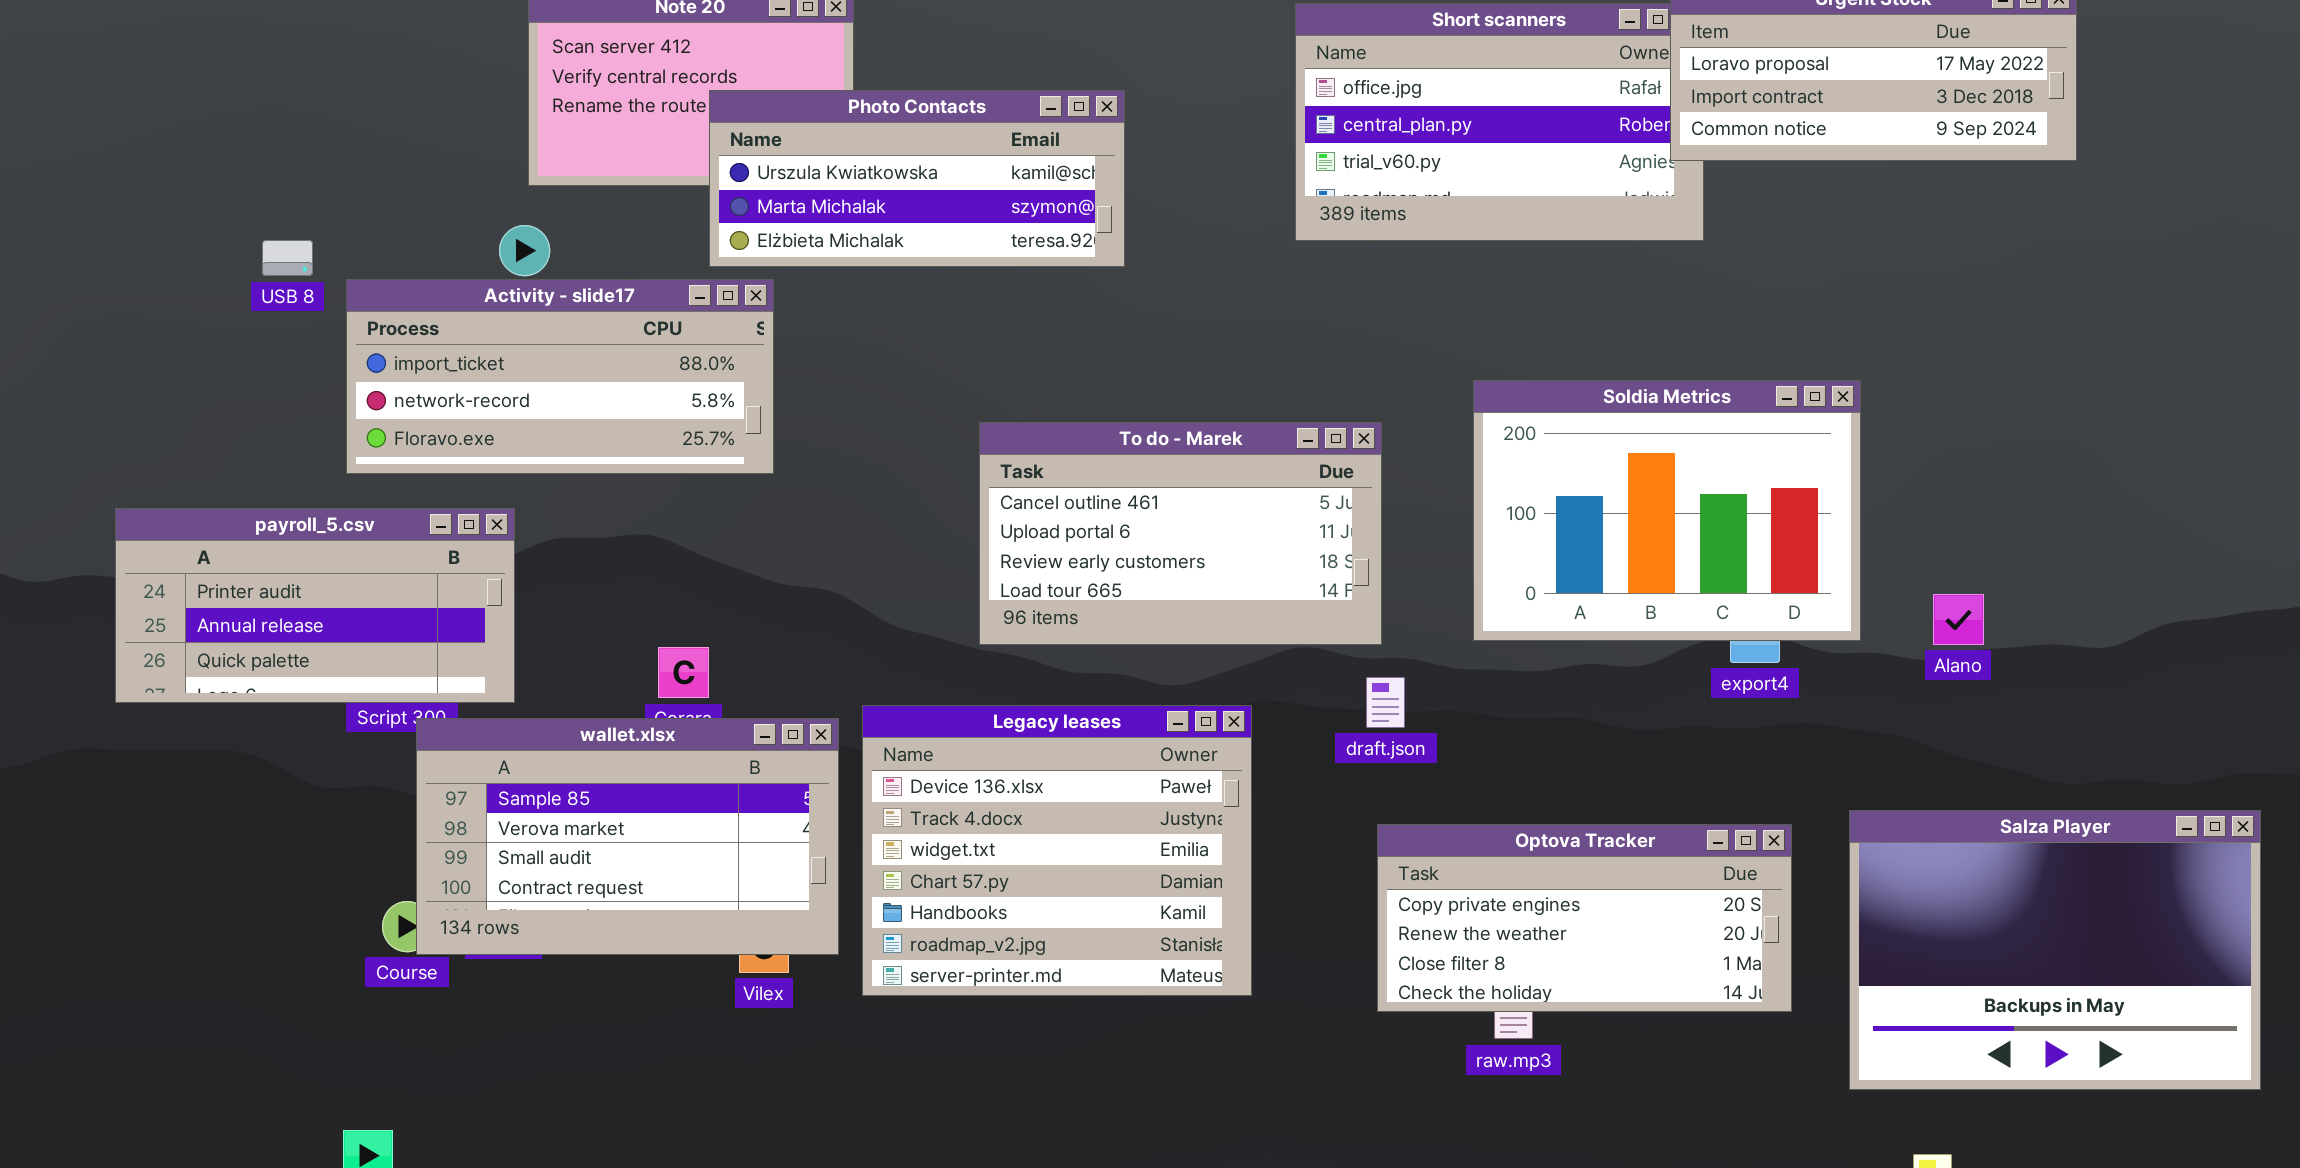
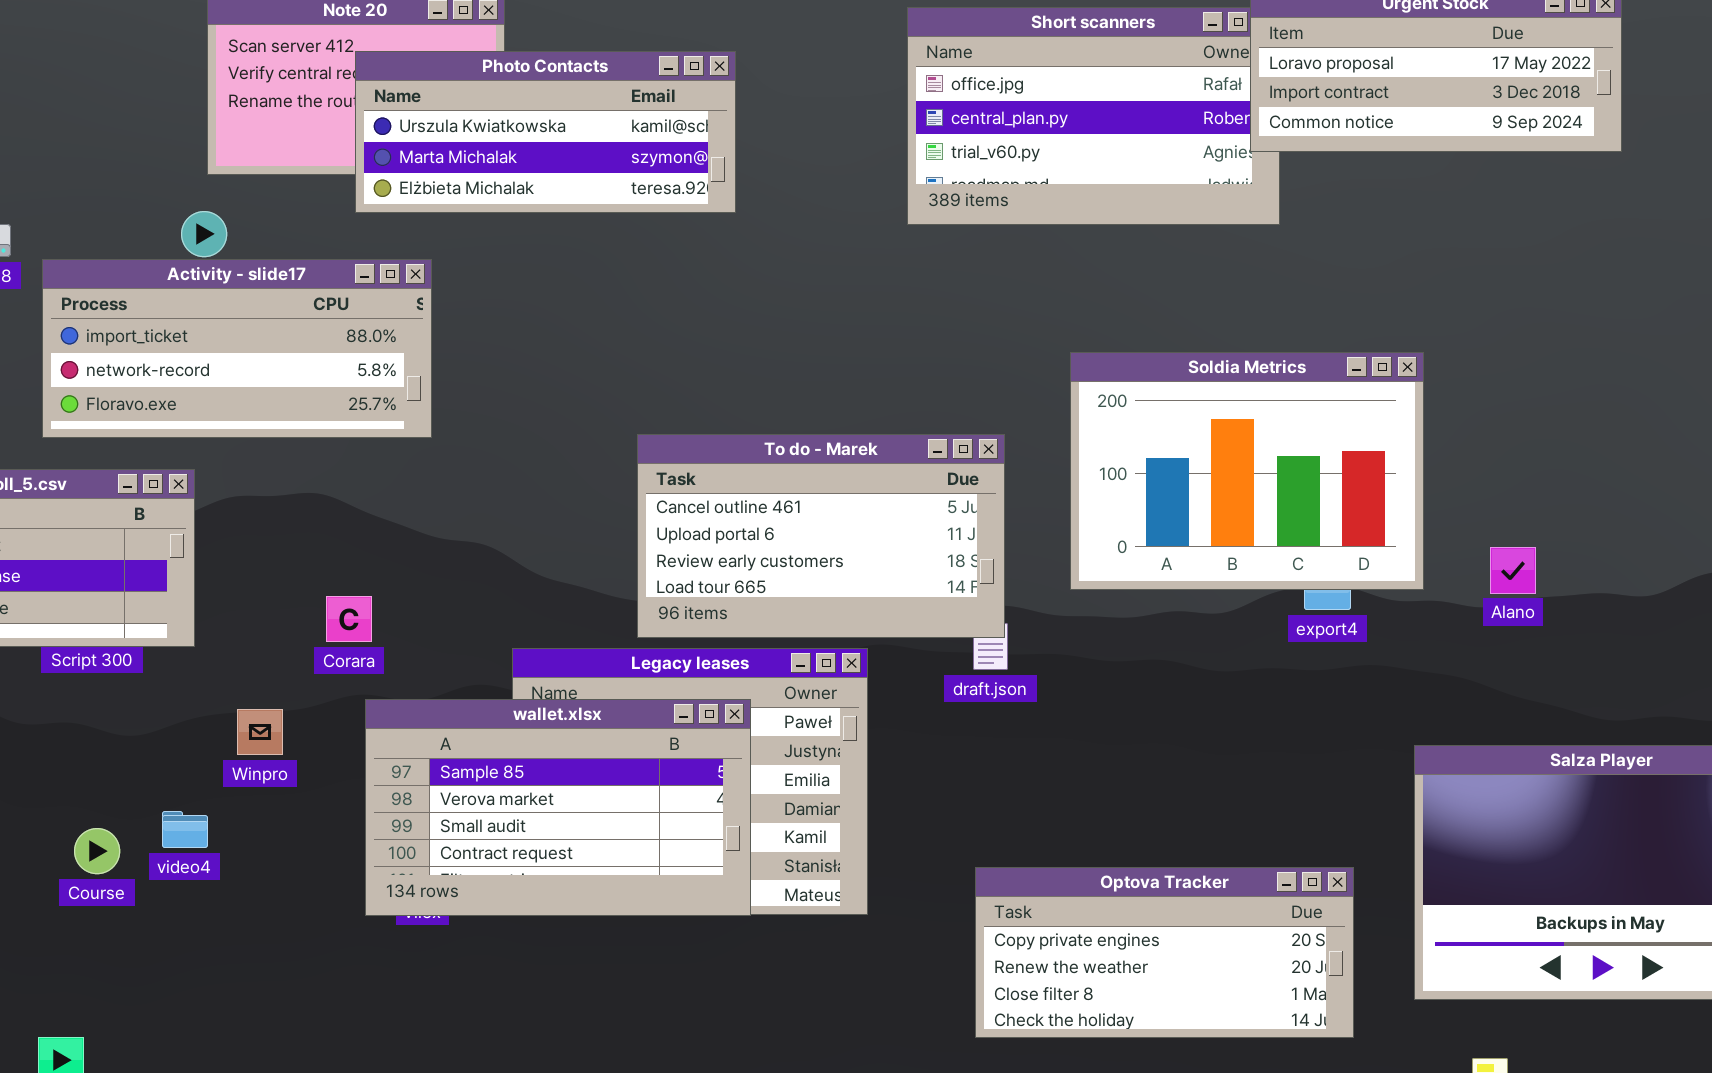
Photo Contacts: [709,90,1125,267] -> [355,51,736,213], moved
To do - Marek: [979,422,1382,645] -> [637,434,1005,638], moved
wallet.xlsx: [416,718,839,955] -> [365,699,751,916], moved
Optova Tracker: [1377,824,1792,1012] -> [975,867,1354,1038], moved

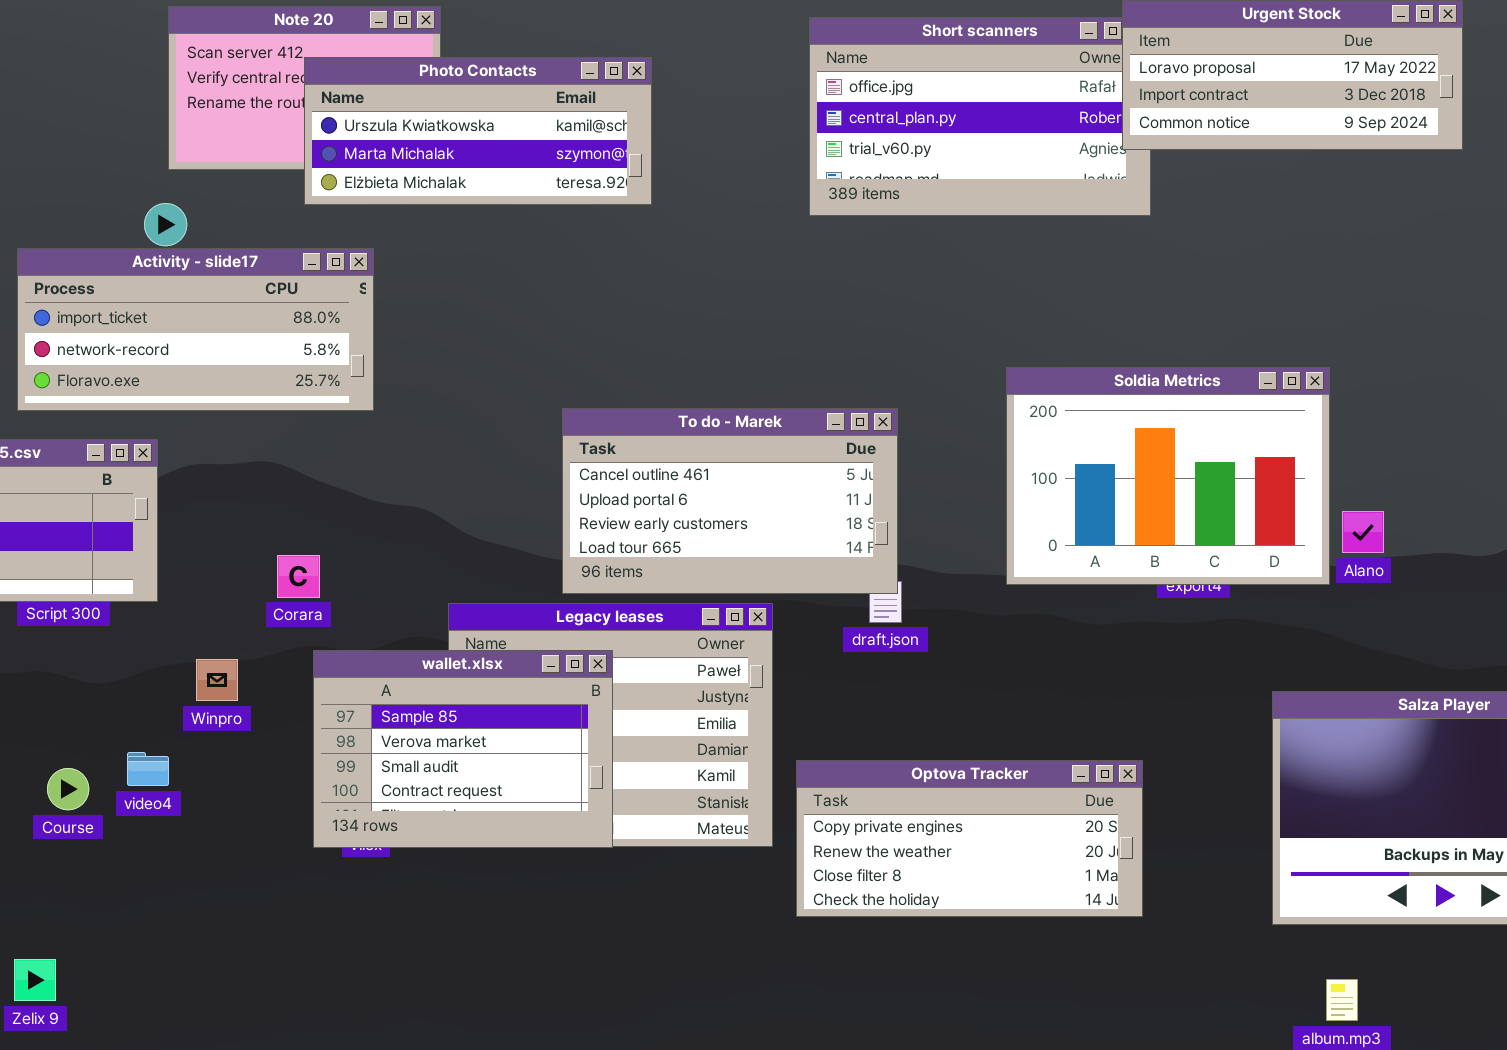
Soldia Metrics: [1070,352,1424,590] -> [1006,367,1330,585], moved
wallet.xlsx: [365,699,751,916] -> [313,650,613,848], resized
Optova Tracker: [975,867,1354,1038] -> [796,760,1143,917], moved

